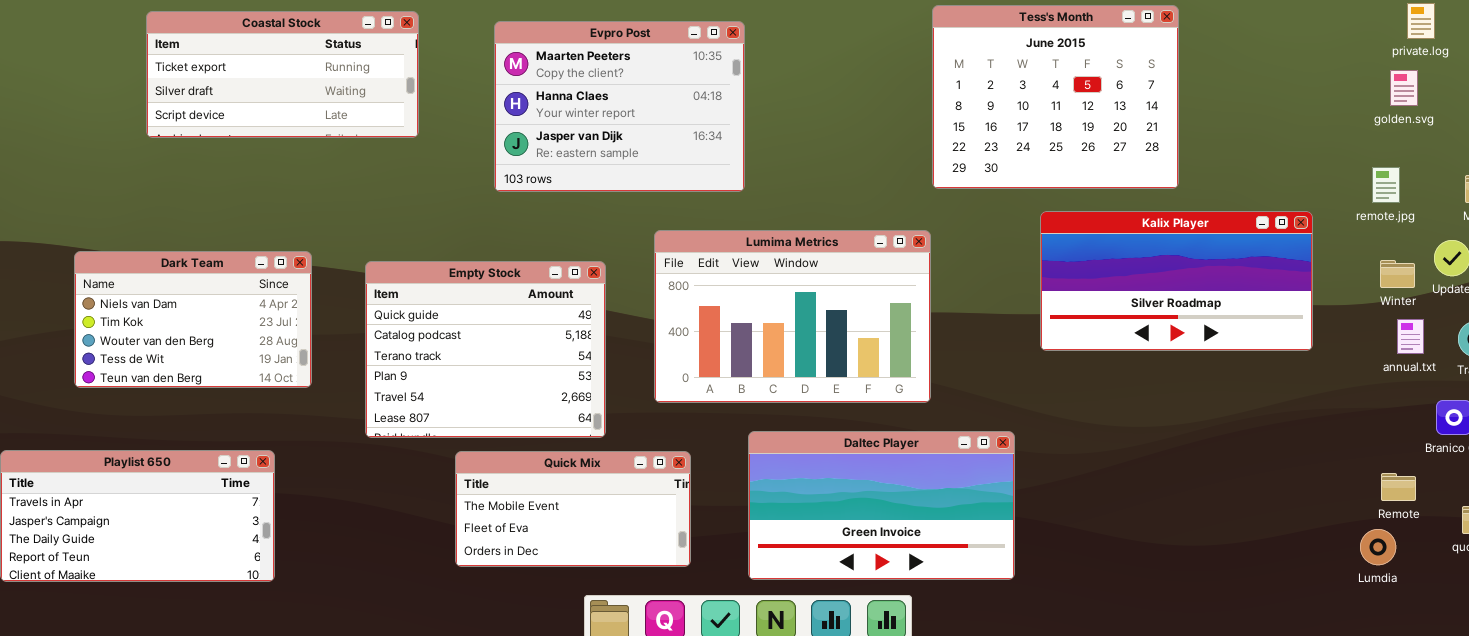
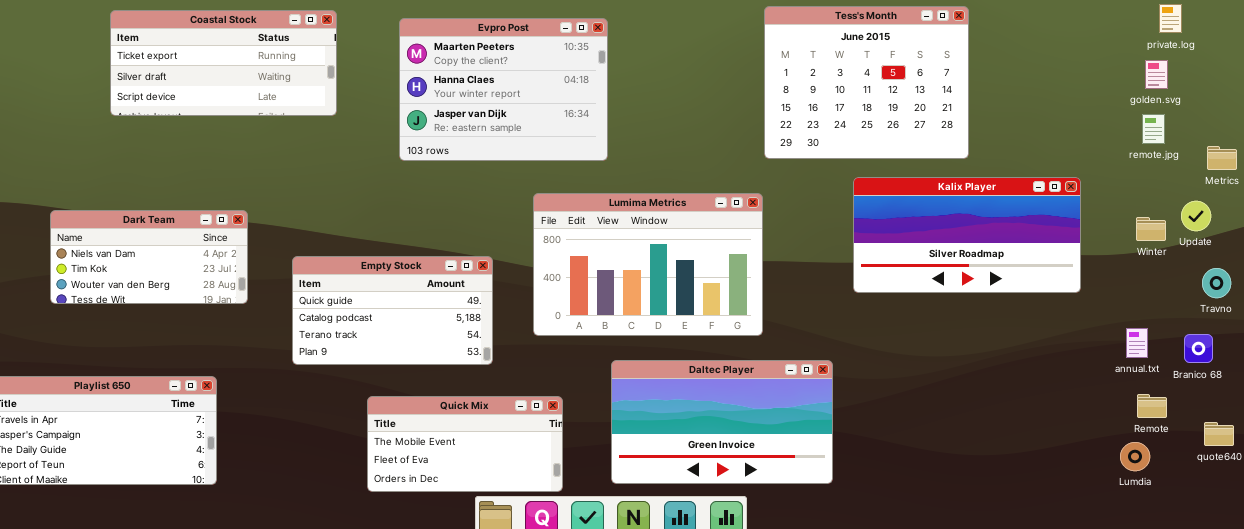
remote.jpg: [1372,167,1400,203] -> [1142,114,1165,144], moved
Dark Team: [74,251,312,388] -> [50,210,248,304], resized
Empty Stock: [365,261,606,438] -> [292,256,493,365], resized
annual.txt: [1397,319,1424,354] -> [1126,328,1148,358], moved
Quick Mix: [455,451,691,567] -> [367,396,563,492], moved

